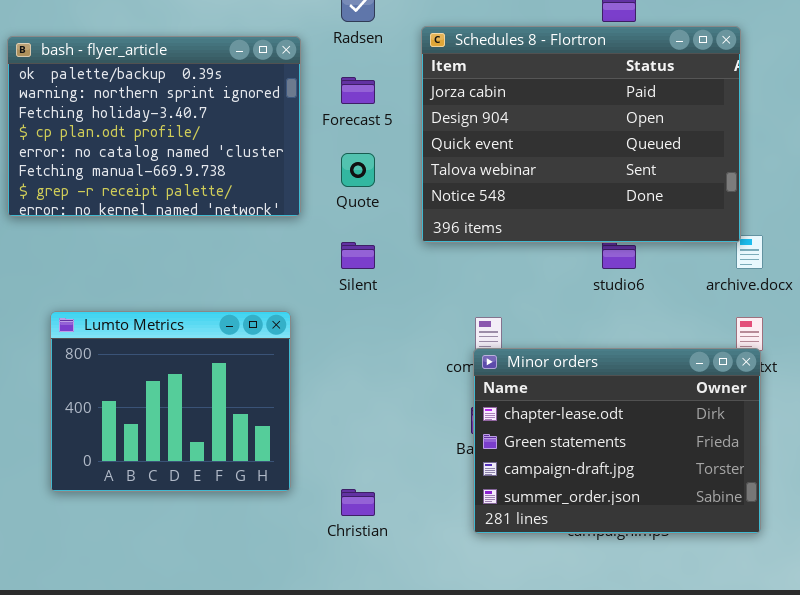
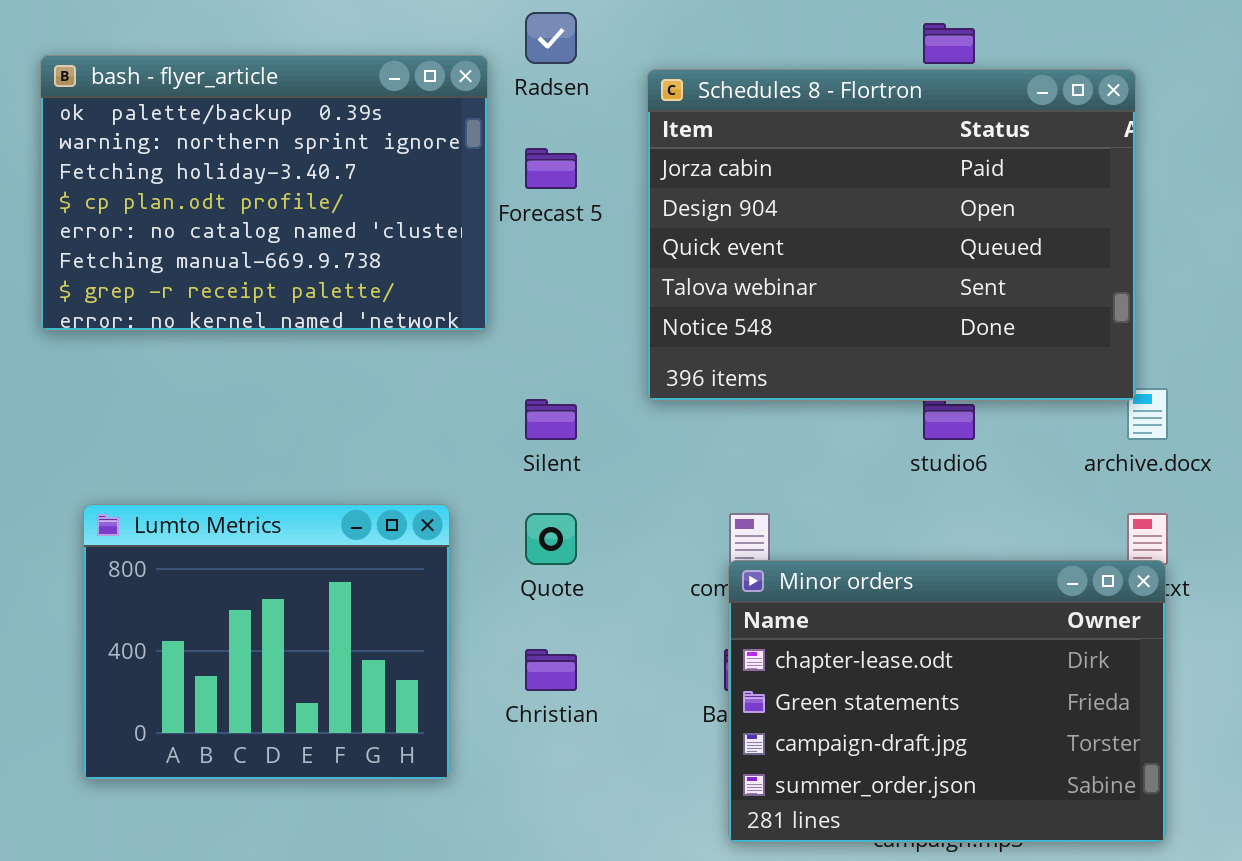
bash - flyer_article: [7,36,301,217] -> [40,55,488,331], moved
Quote: [341,153,375,187] -> [525,513,577,565], moved
Christian: [341,489,375,516] -> [525,649,577,691], moved

